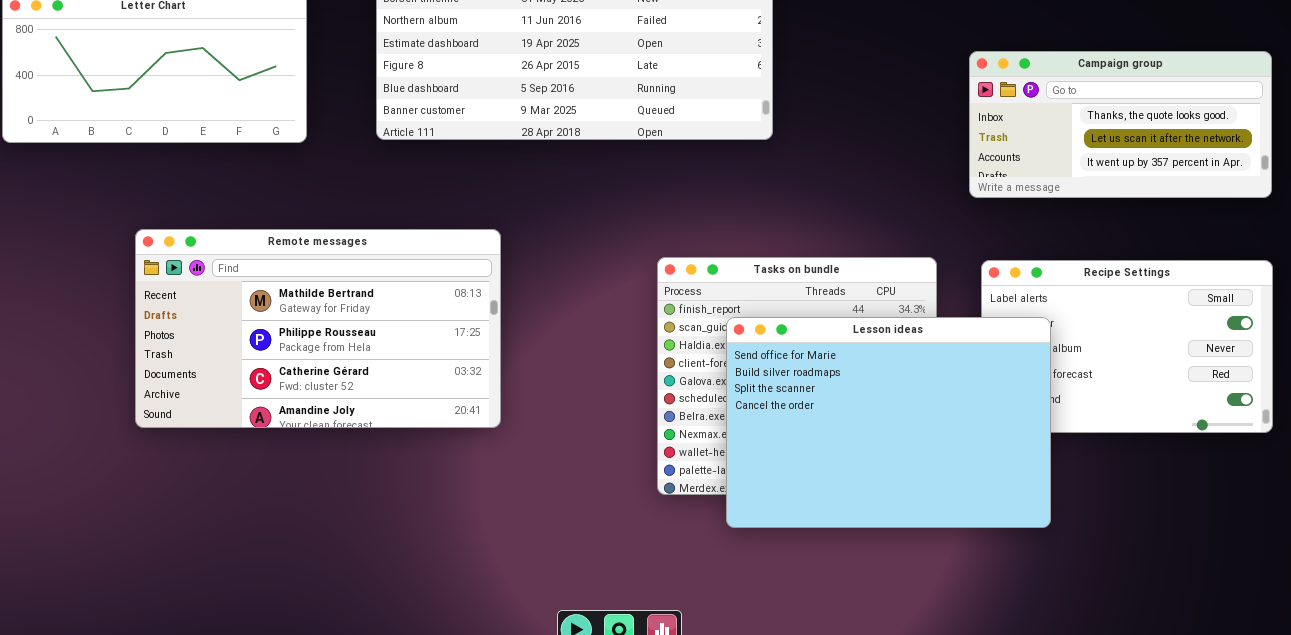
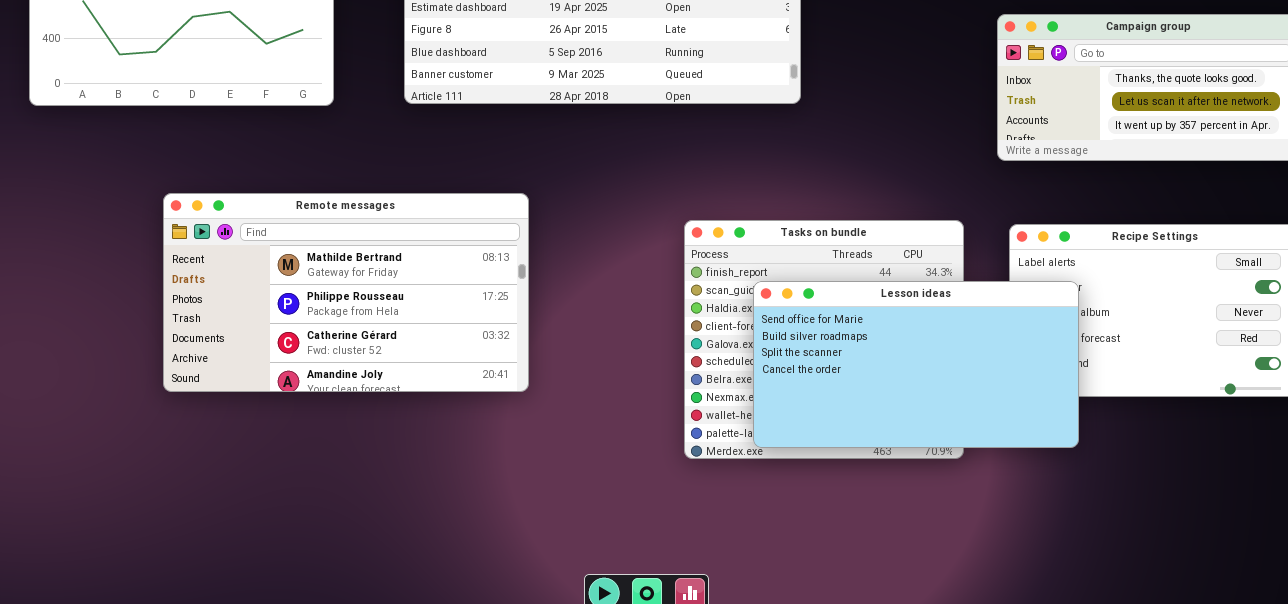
Lesson ideas: [726,317,1051,528] -> [753,281,1079,448], resized

